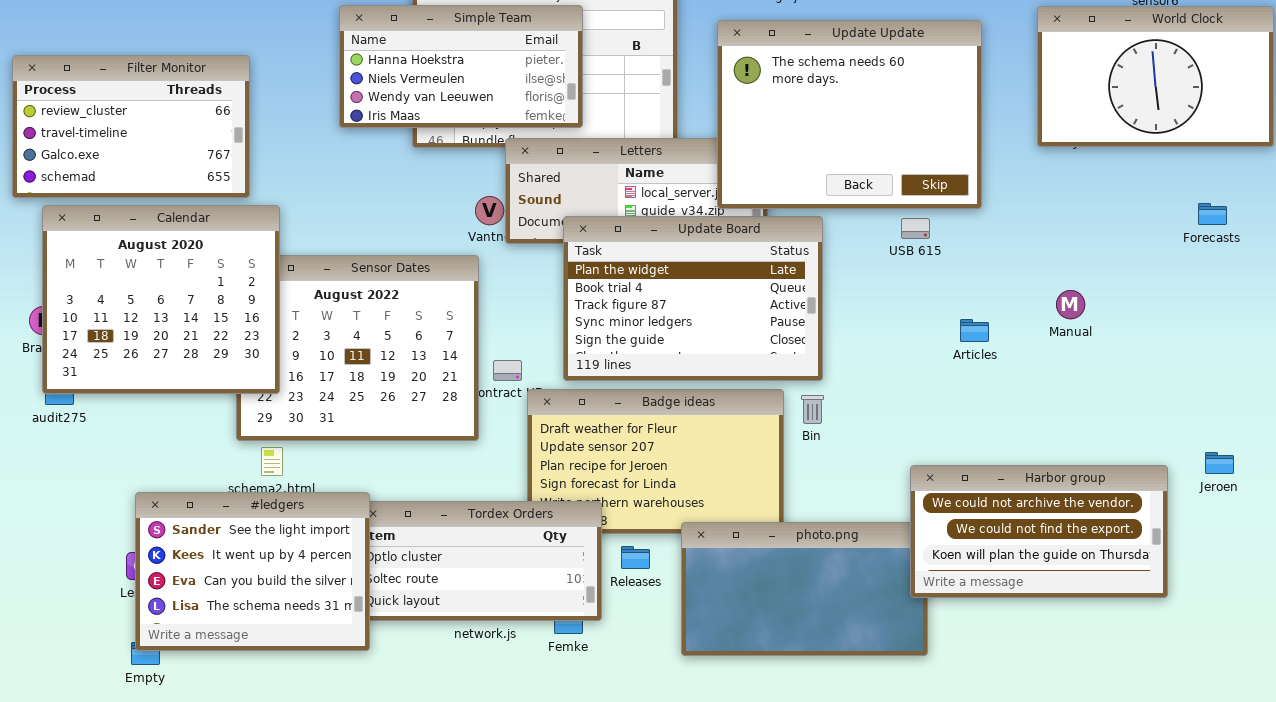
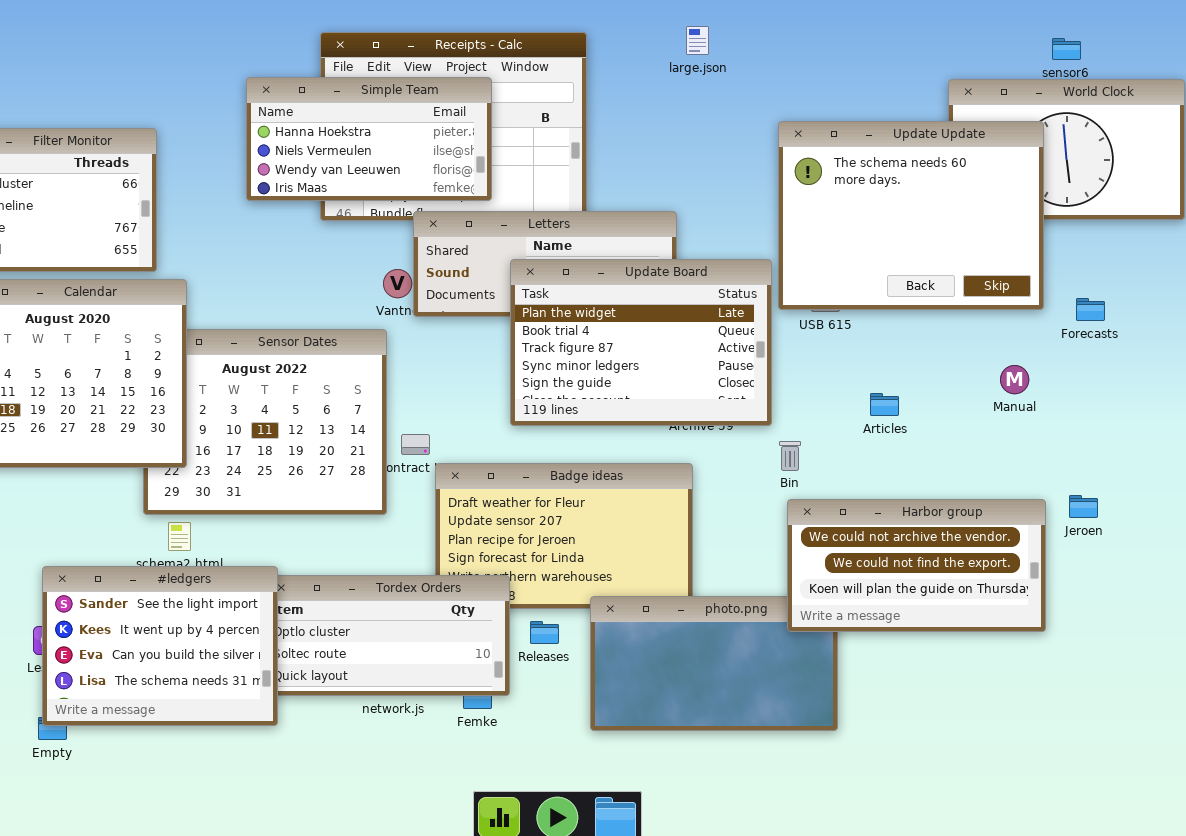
Update Update: [717,20,982,209] -> [778,121,1044,310], moved
Forecasts: [1198,203,1227,225] -> [1076,298,1105,321], moved
Update Board: [563,216,823,381] -> [510,259,772,426], moved
Manual: [1056,290,1085,319] -> [1000,365,1029,394], moved
Bin: [801,395,824,424] -> [779,441,801,471], moved
Jeroen: [1205,452,1234,474] -> [1069,495,1098,518], moved
Harbor group: [910,465,1168,598] -> [787,499,1046,632], moved

